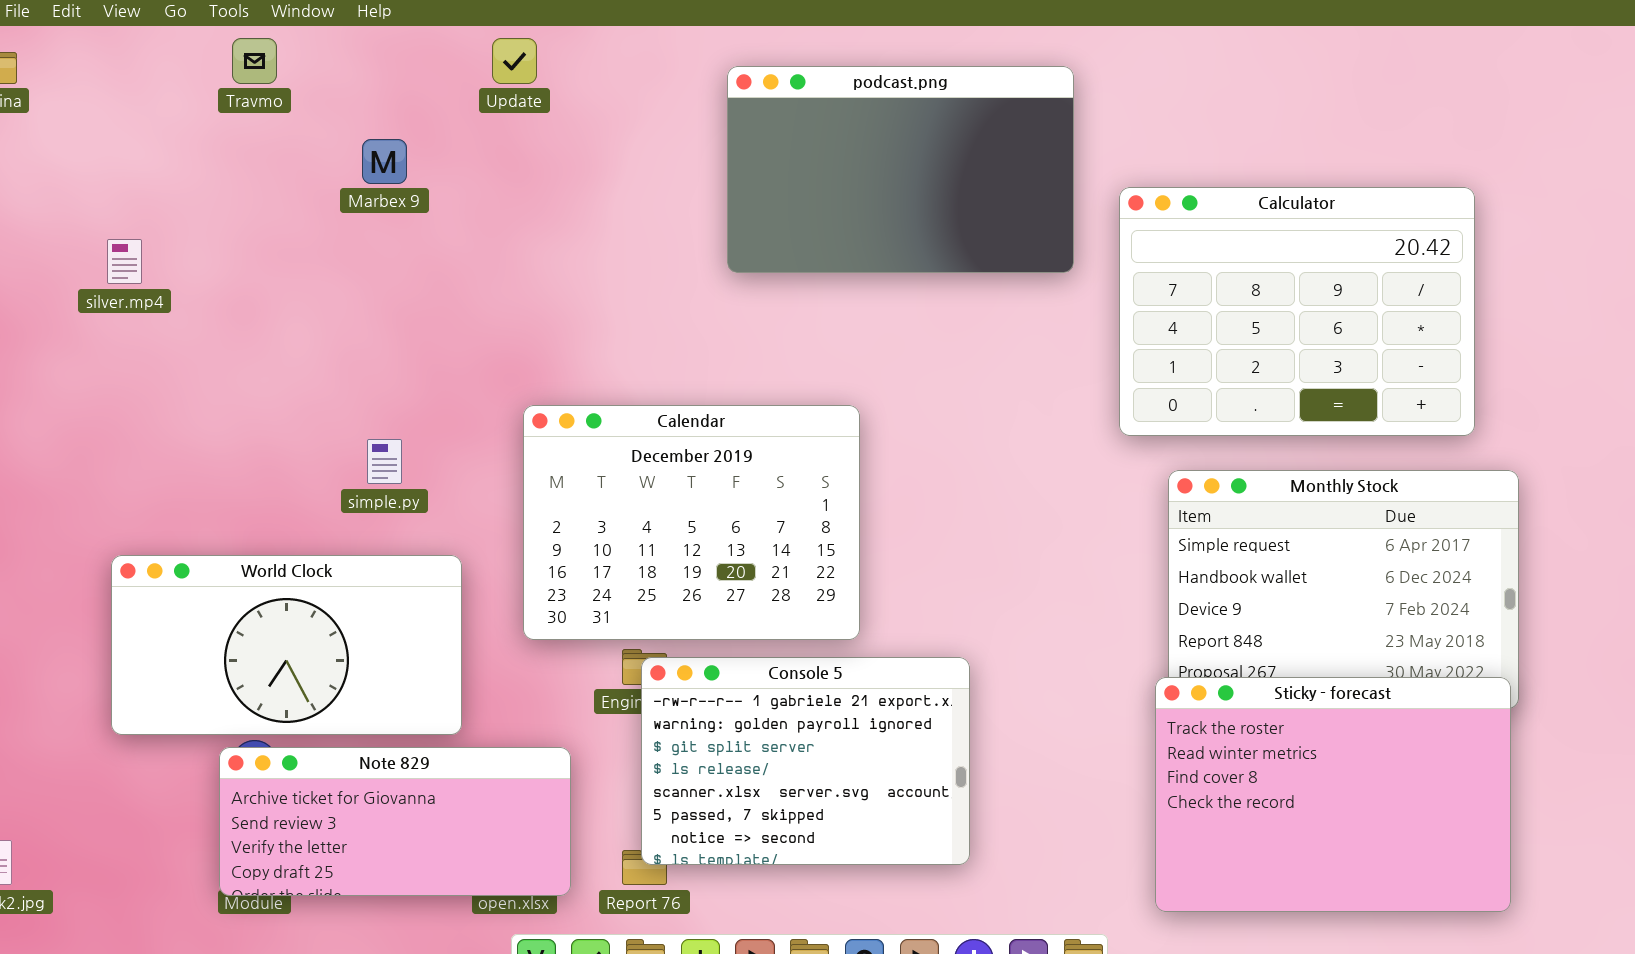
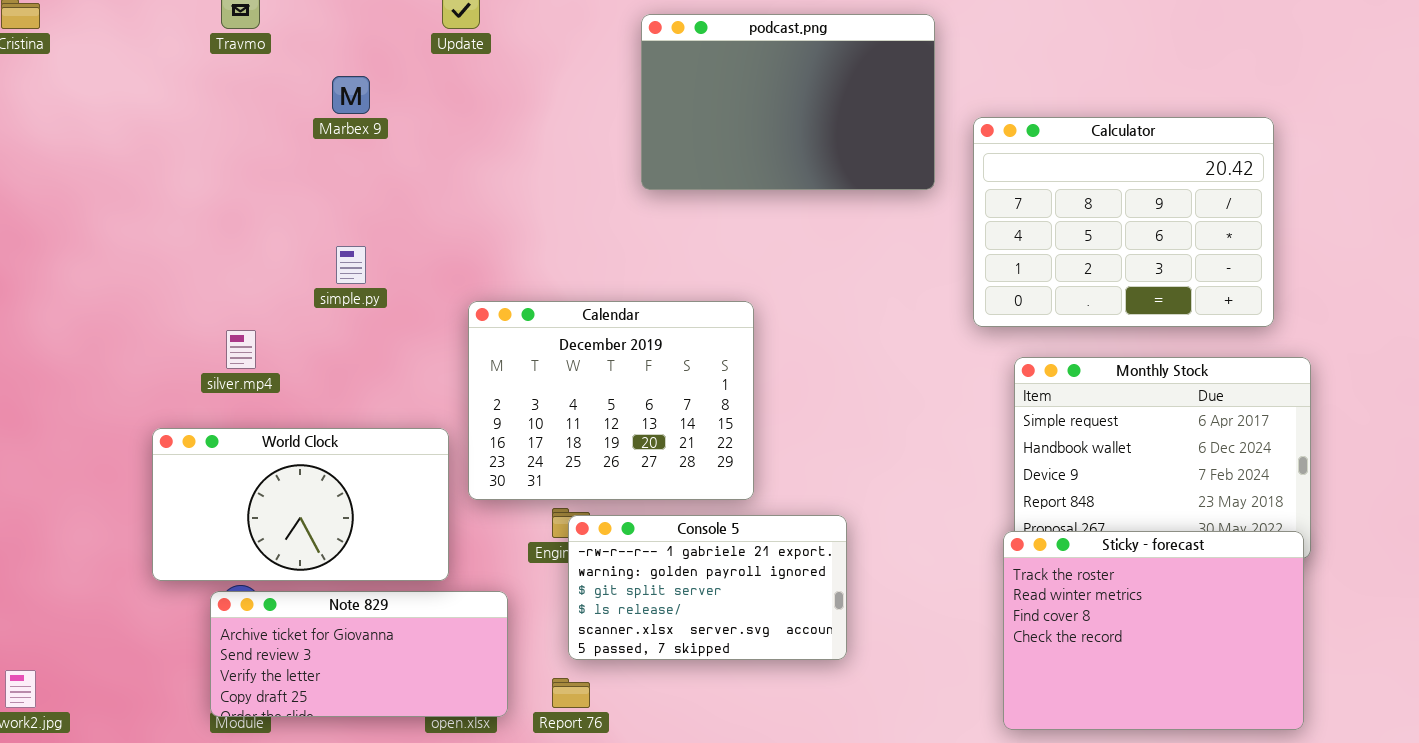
silver.mp4: [107,239,142,284] -> [226,330,256,369], moved
simple.py: [367,439,402,484] -> [336,246,366,284], moved
World Clock: [111,555,462,735] -> [152,428,449,581], moved
Console 5: [641,657,970,865] -> [568,515,847,660], resized

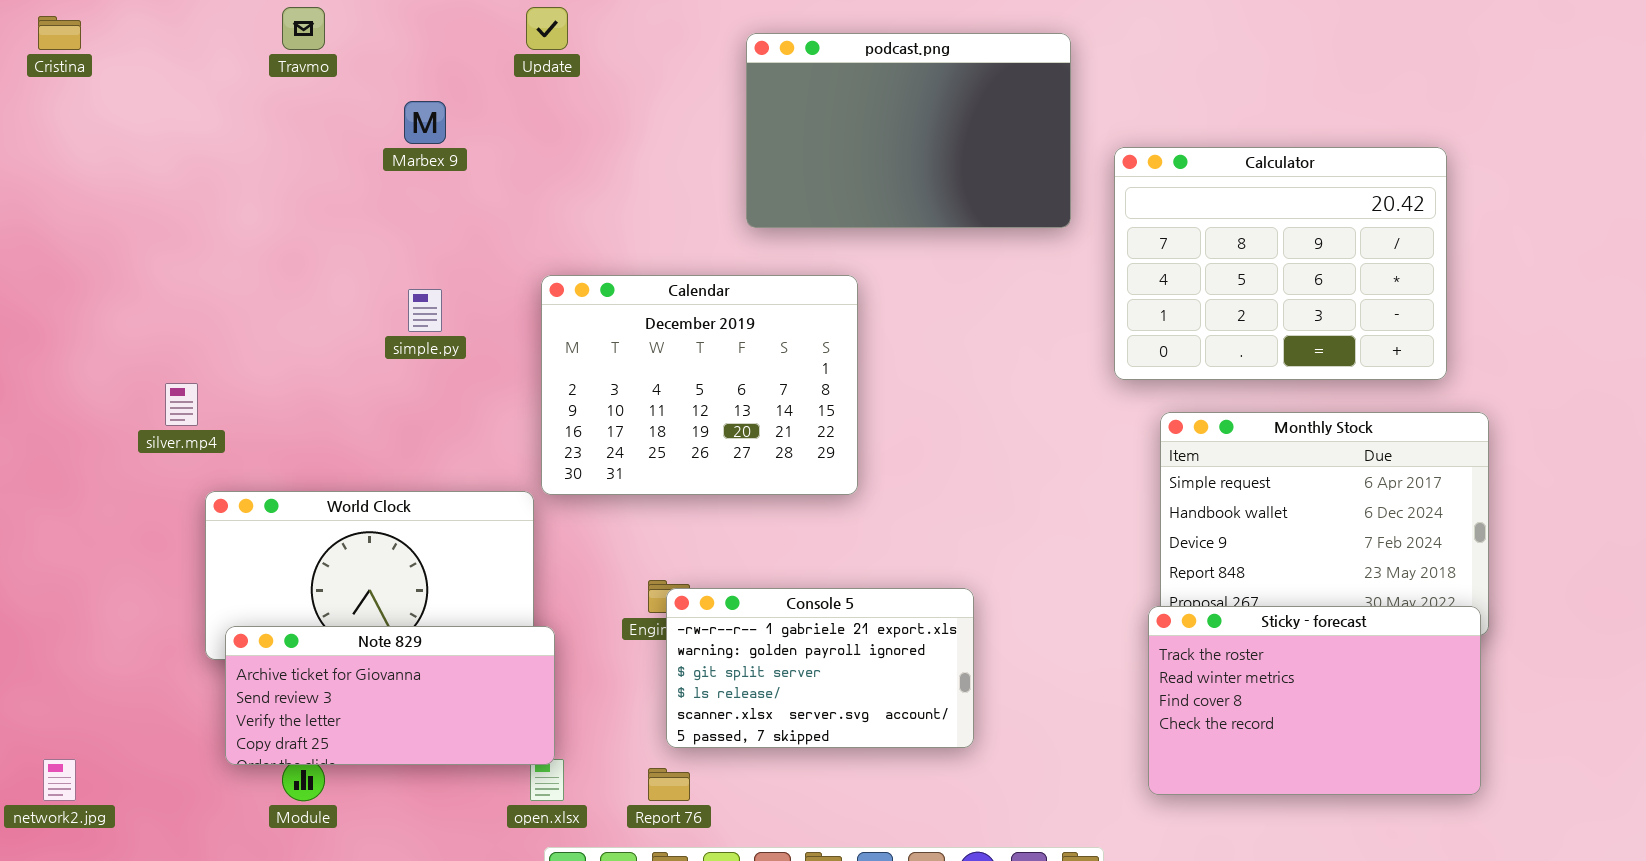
Calendar: [468,301,754,500] -> [541,275,858,495], moved
silver.mp4: [226,330,256,369] -> [165,383,198,426], moved
Sticky - forecast: [1003,531,1304,730] -> [1148,606,1481,795], resized
Note 829: [210,591,508,717] -> [225,626,555,765], moved

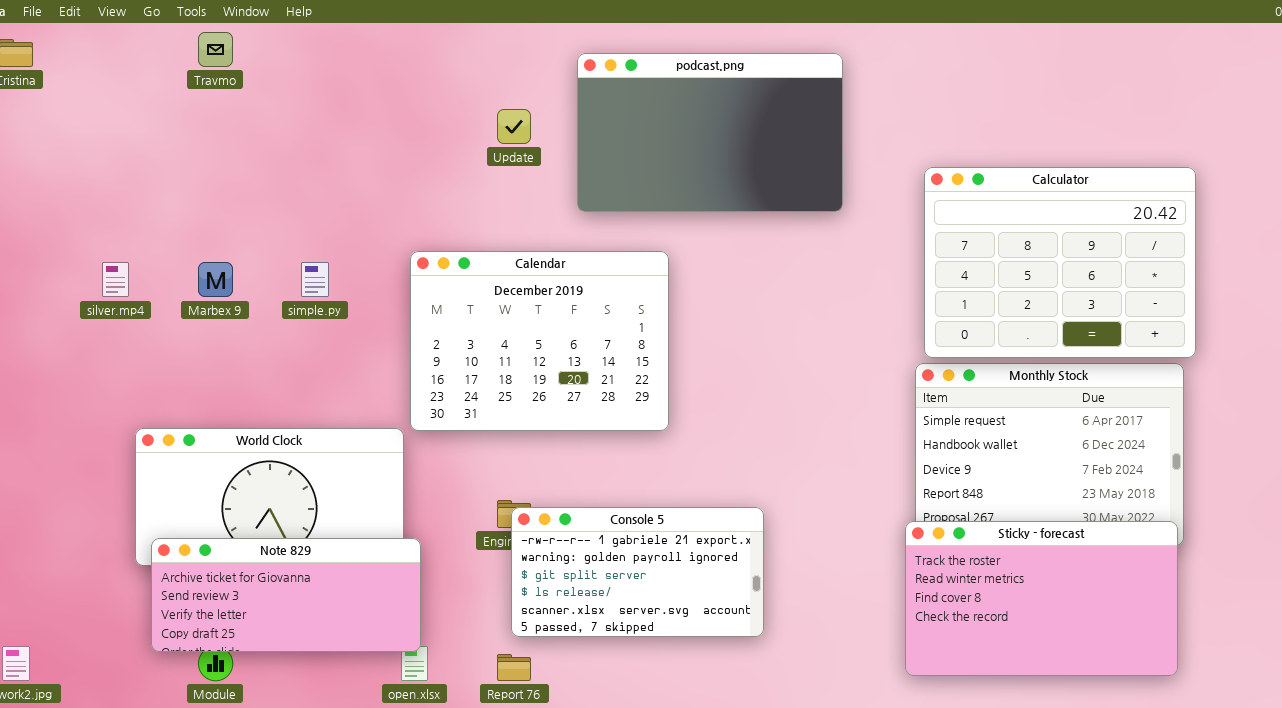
Update: [526,7,568,50] -> [497,109,531,144], moved
Marbex 9: [404,101,446,144] -> [198,262,233,297], moved
Calculator: [1114,147,1447,380] -> [924,167,1196,358], moved
silver.mp4: [165,383,198,426] -> [102,262,129,297], moved

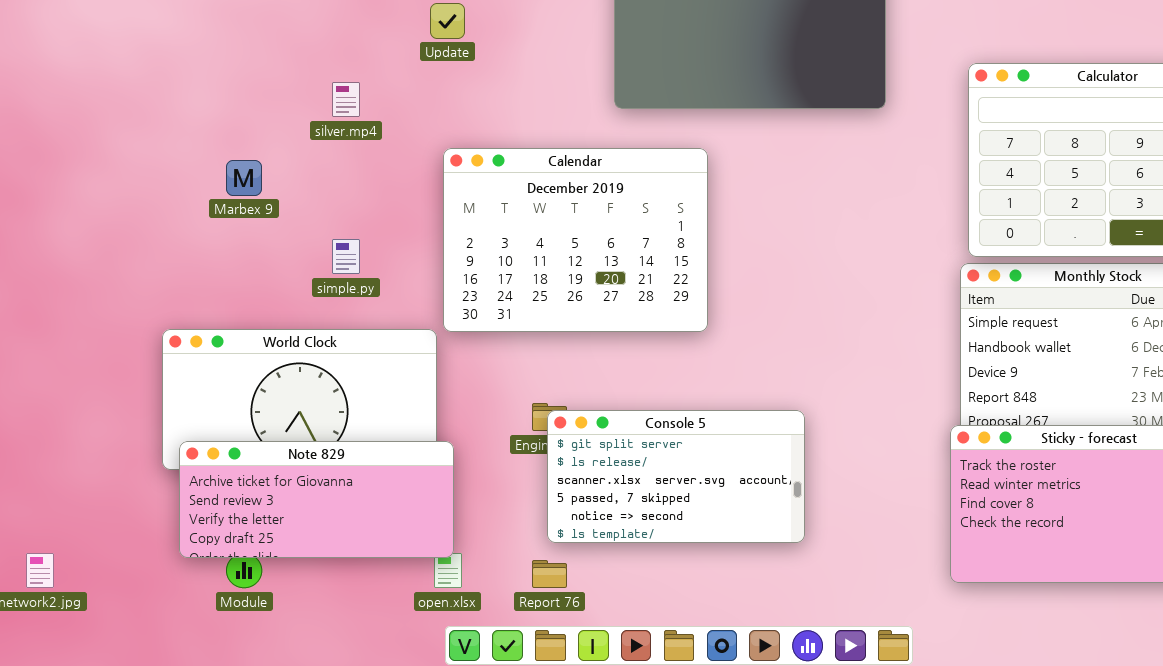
Update: [497,109,531,144] -> [430,3,465,39], moved
silver.mp4: [102,262,129,297] -> [332,82,360,117], moved
simple.py: [301,262,329,297] -> [332,239,360,274], moved
Console 5: [511,507,764,637] -> [547,410,805,543], scrolled down 2 rows

